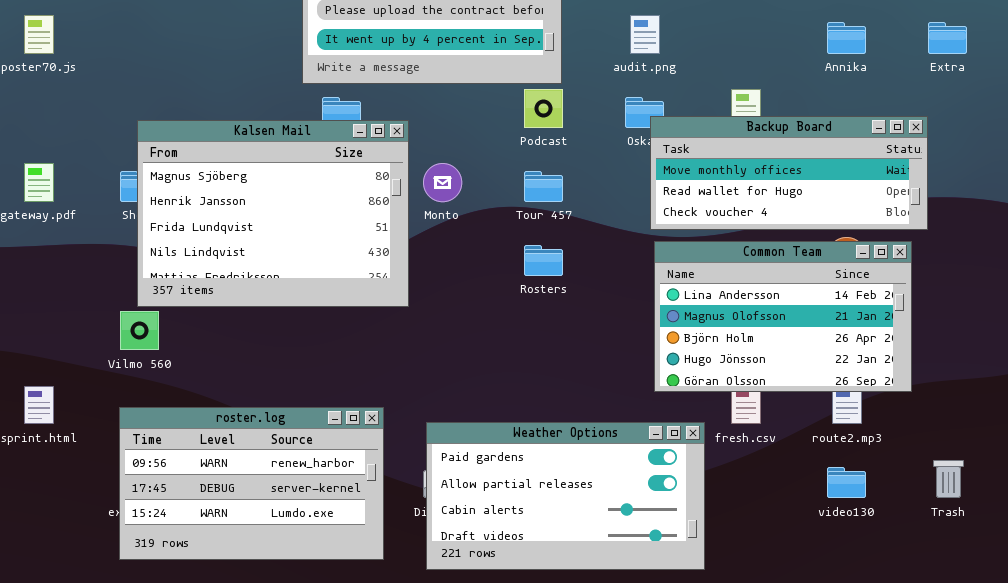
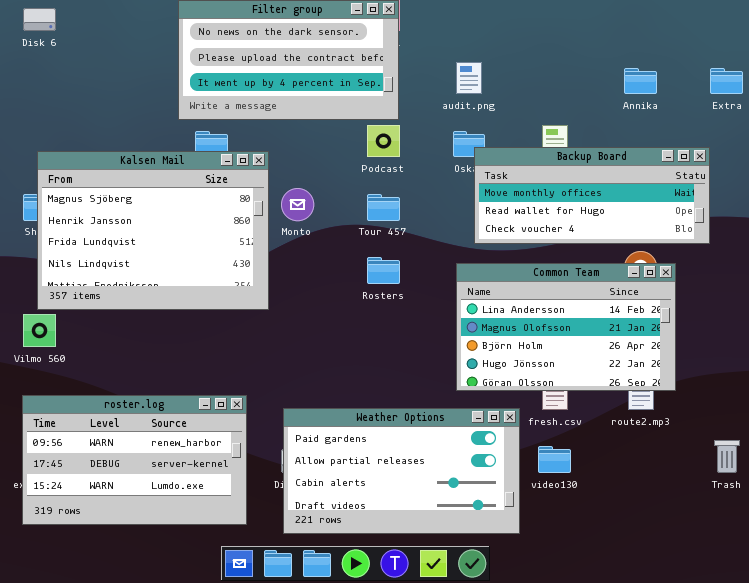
Common Team: [654,241,912,392] -> [456,263,676,391], moved
video130: [827,467,866,498] -> [538,446,571,473], moved

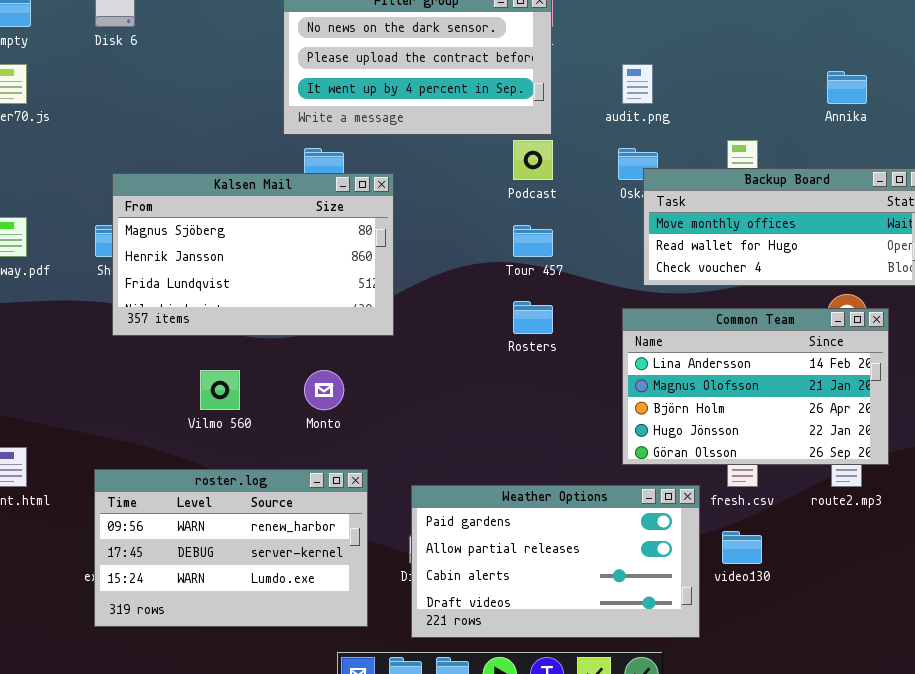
Kalsen Mail: [37,151,269,310] -> [112,173,394,336], resized
Monto: [281,188,314,221] -> [304,370,344,410], moved
Vilmo 560: [23,314,56,347] -> [200,370,240,410], moved

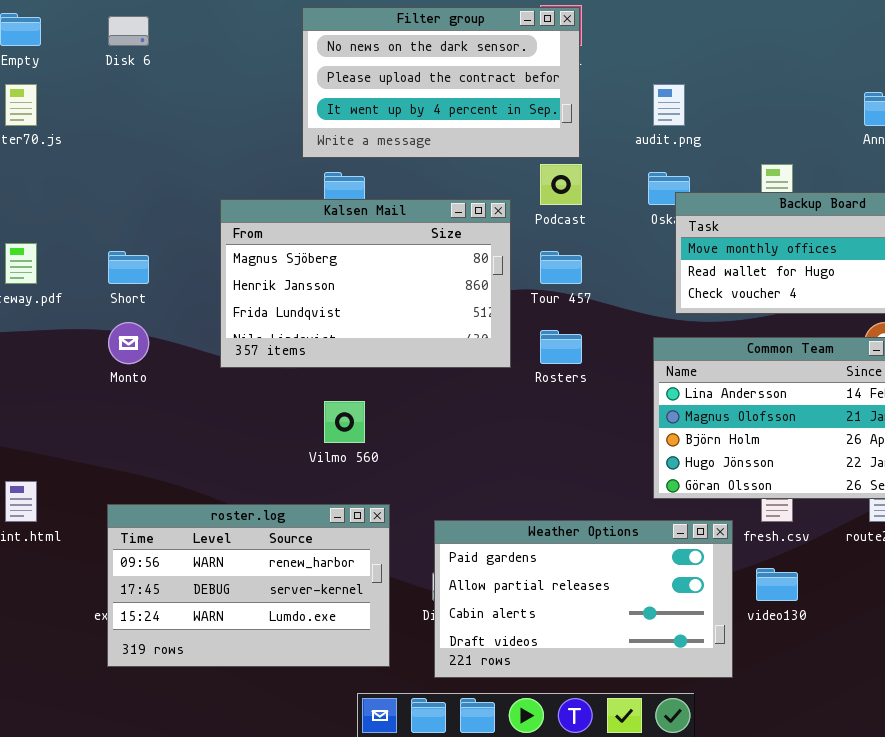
Kalsen Mail: [112,173,394,336] -> [220,199,511,368], moved
Vilmo 560: [200,370,240,410] -> [324,401,365,443], moved
Monto: [304,370,344,410] -> [108,322,149,364], moved

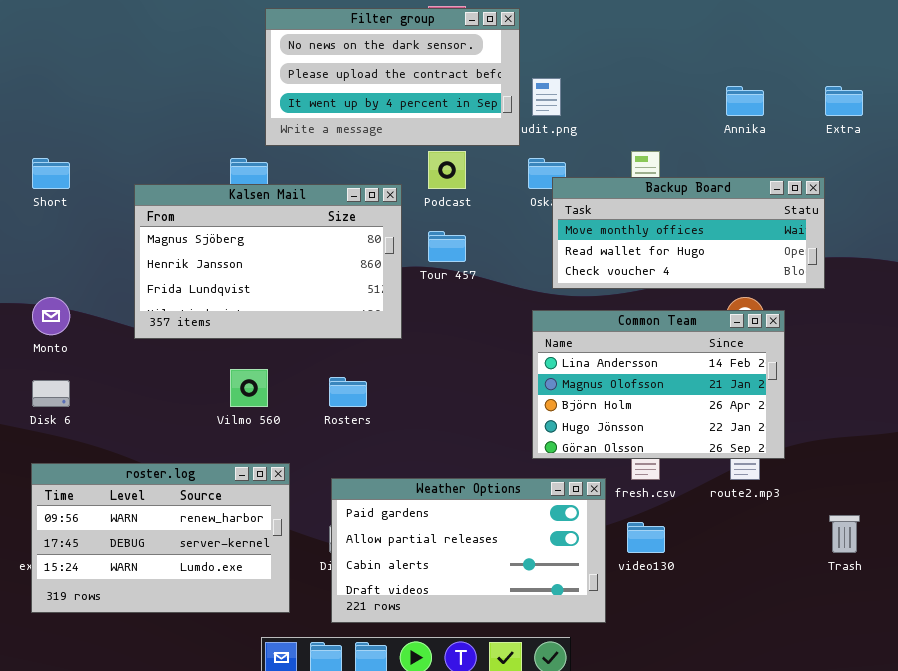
Filter group: [302,7,580,158] -> [265,8,520,146], moved
Disk 6: [108,16,149,46] -> [32,380,70,407], moved
Short: [108,251,149,284] -> [32,158,70,189], moved
Rosters: [540,330,582,364] -> [329,377,367,407], moved

